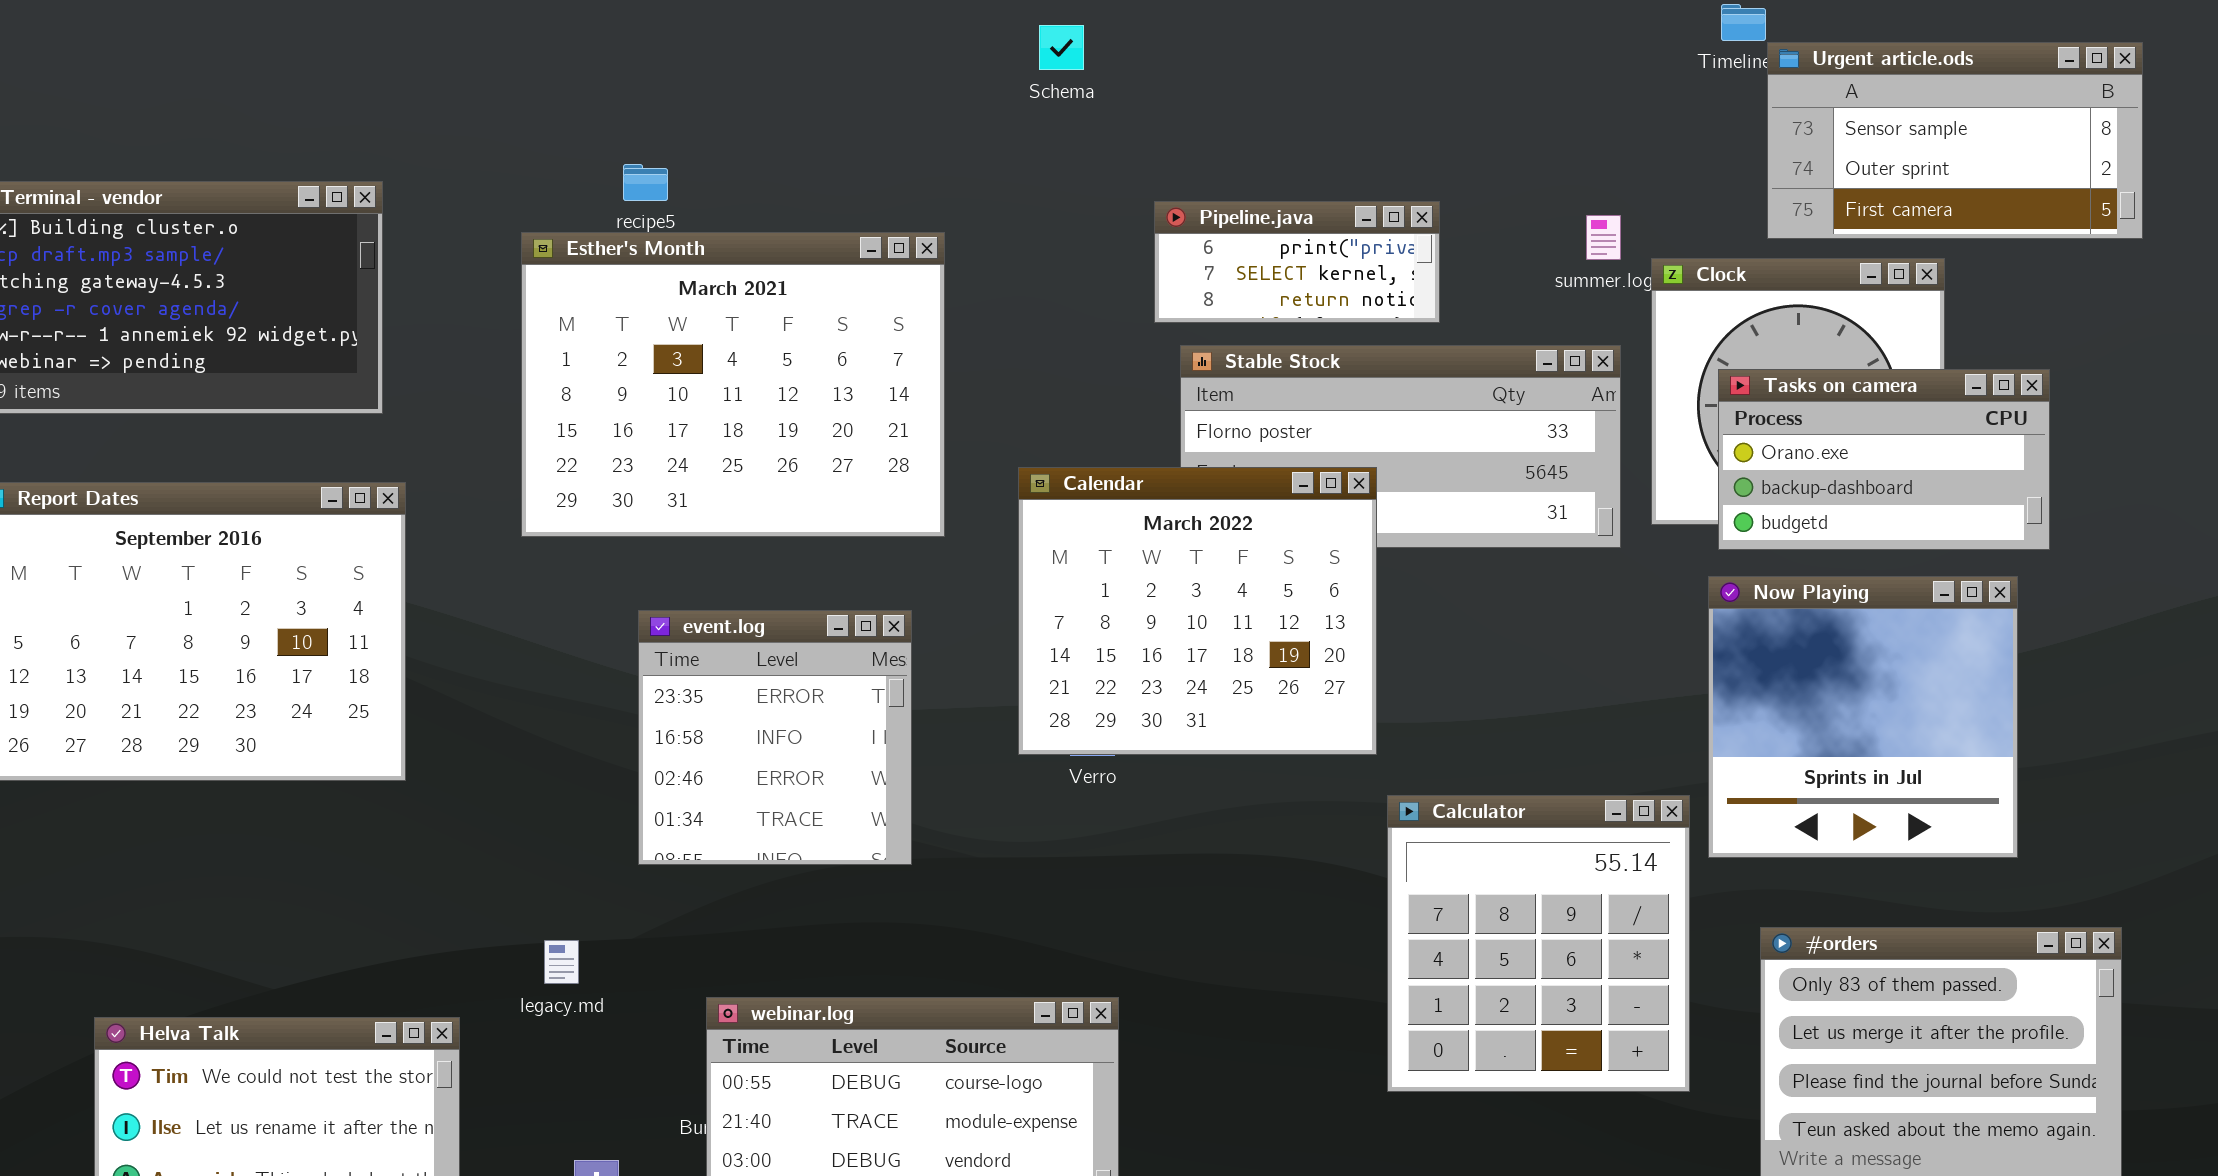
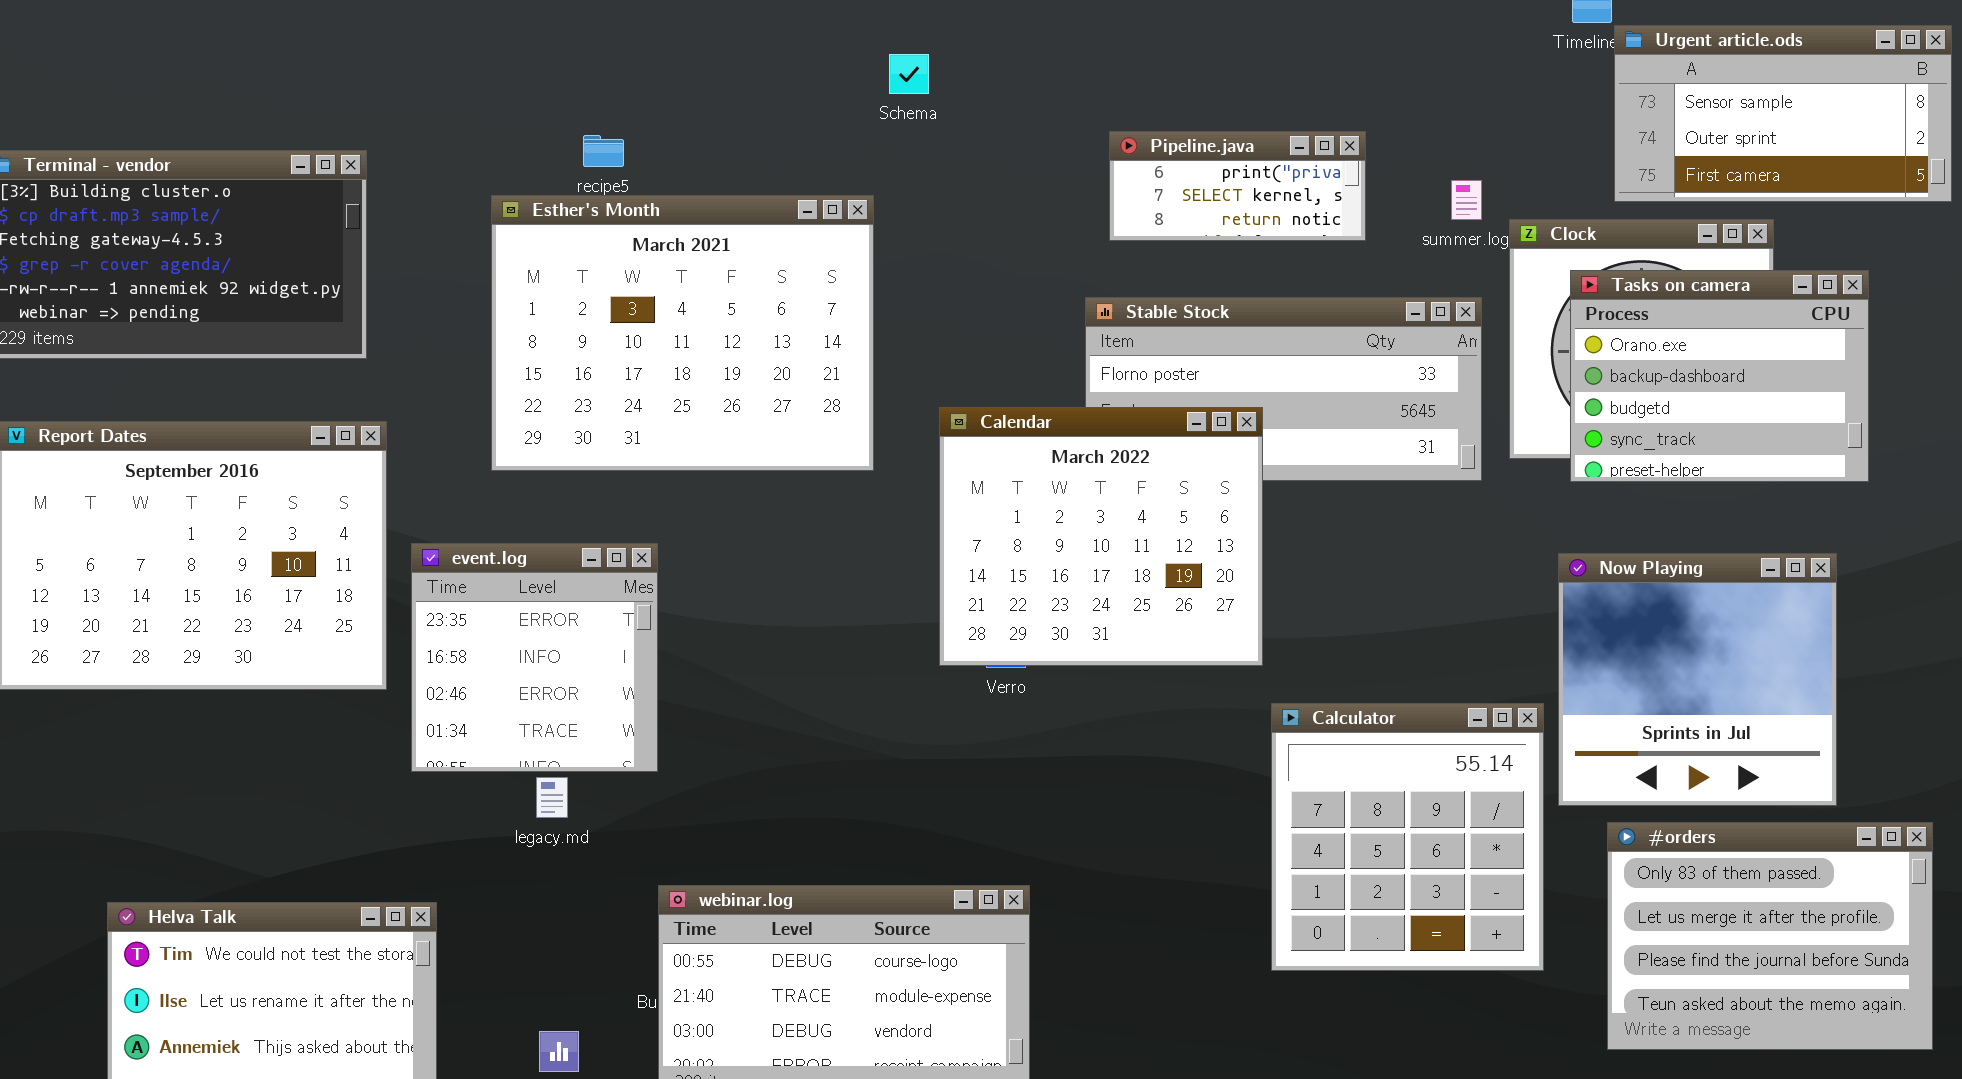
Schema: [1039,25,1084,70] -> [889,54,929,94], moved
Pipeline.java: [1154,201,1440,323] -> [1109,131,1366,241], moved
Tasks on camera: [1718,369,2050,550] -> [1570,270,1869,482], resized
Now Playing: [1708,576,2018,858] -> [1558,553,1837,806], moved
event.log: [638,610,912,865] -> [411,543,658,772], moved
legacy.md: [544,940,579,984] -> [536,777,568,818], moved

